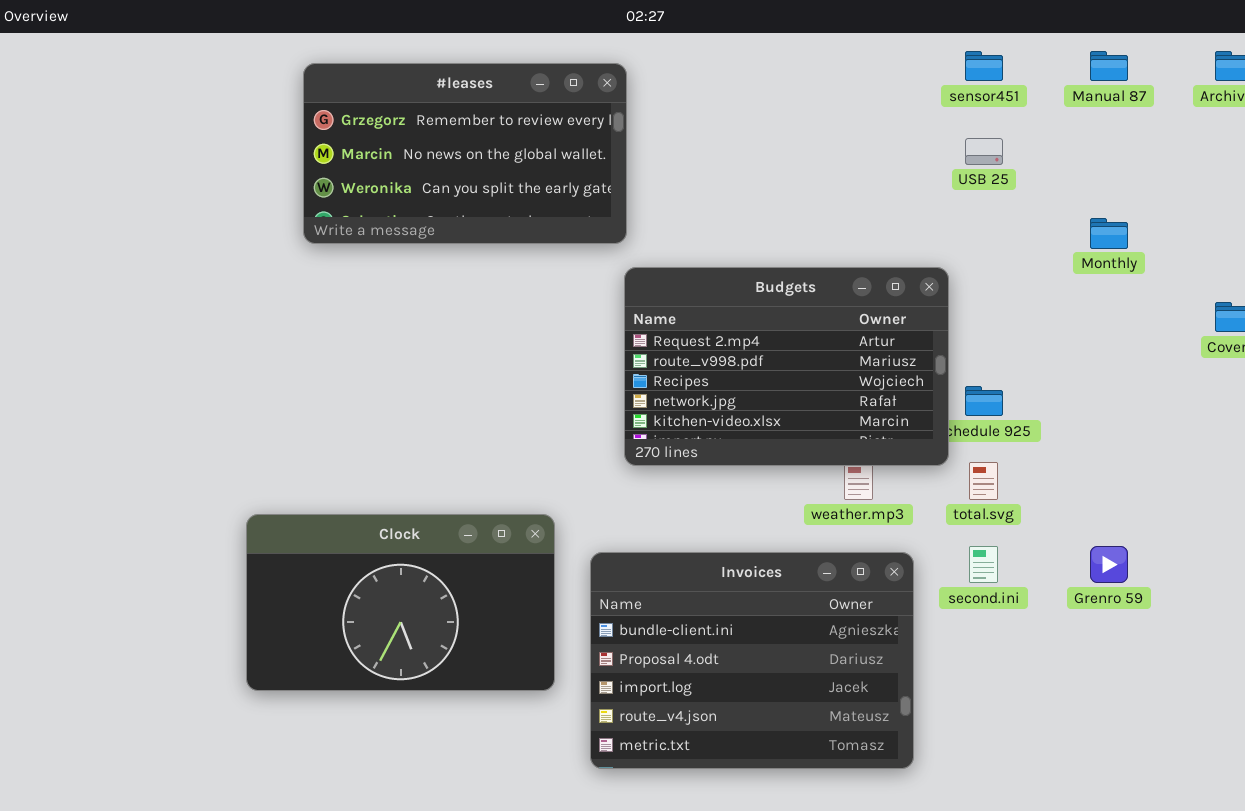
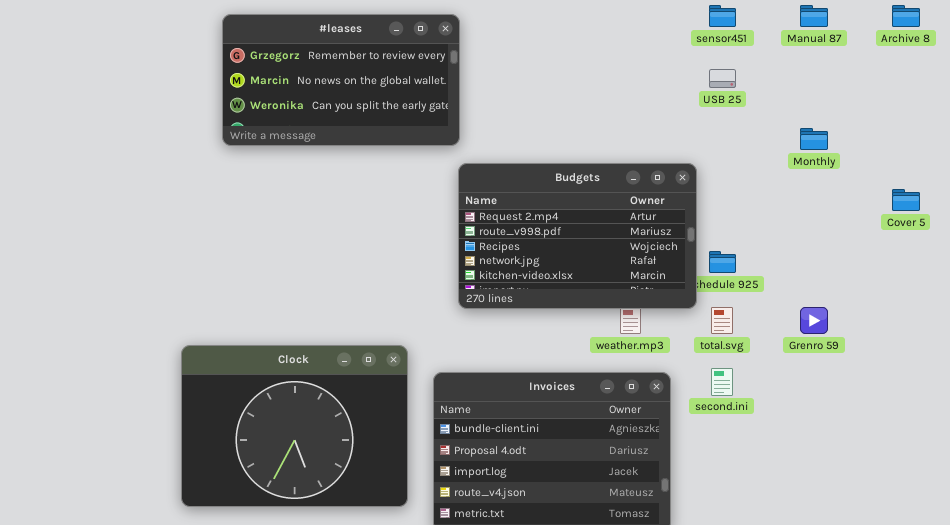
Clock: [246,514,555,691] -> [181,345,408,507], resized
Grenro 59: [1090,546,1128,583] -> [800,307,828,334], moved

